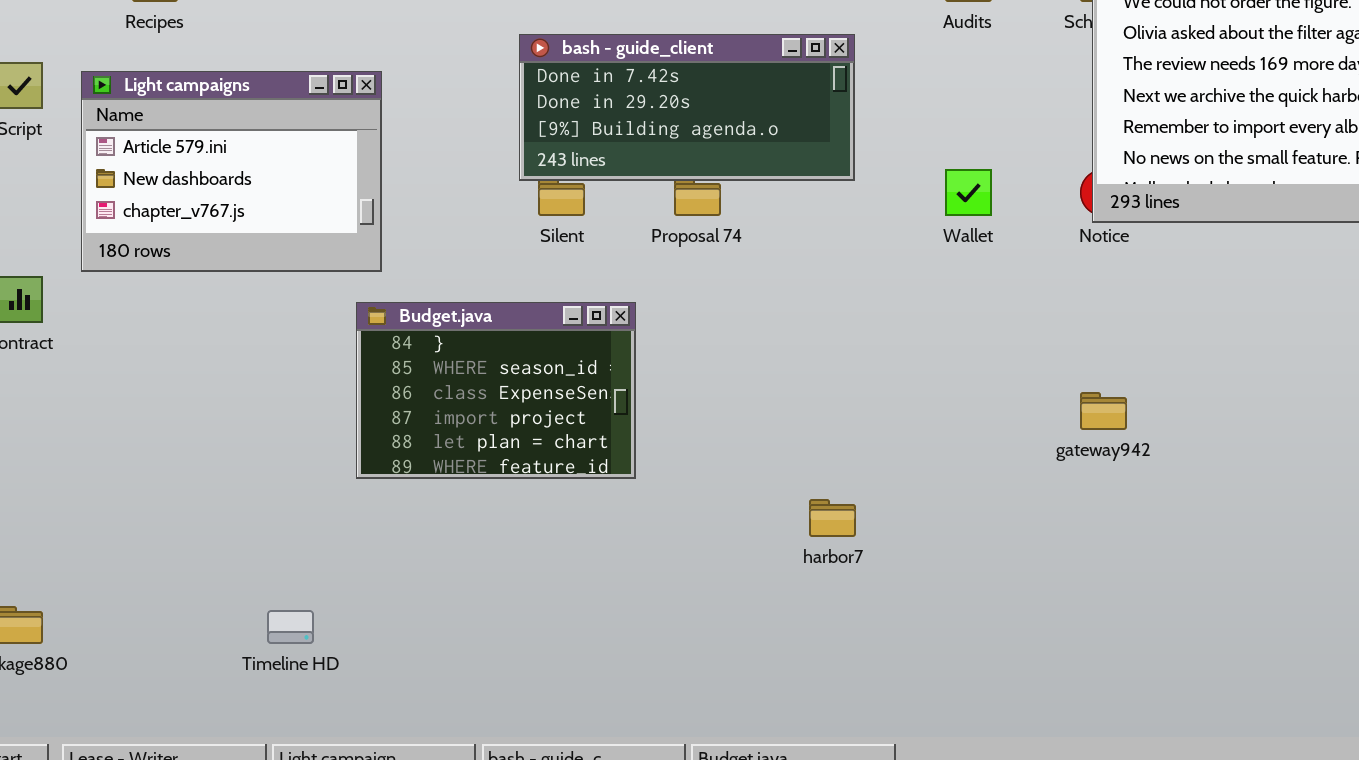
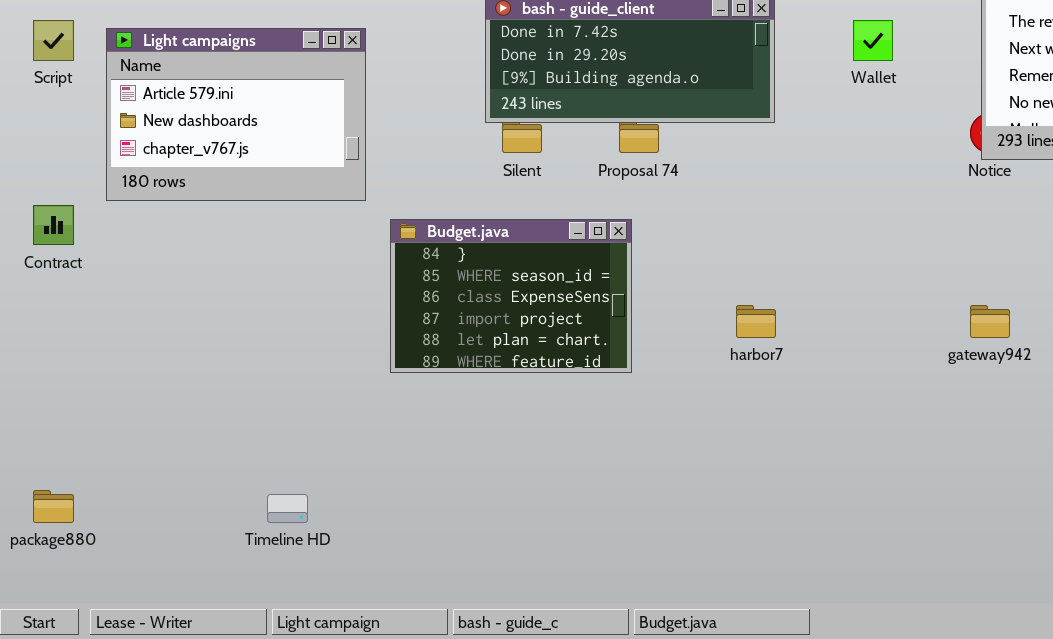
Wallet: [945,169,992,216] -> [853,20,893,61], moved
Budget.java: [356,302,636,479] -> [390,219,632,373], moved
harbor7: [809,499,856,537] -> [736,305,776,338], moved

